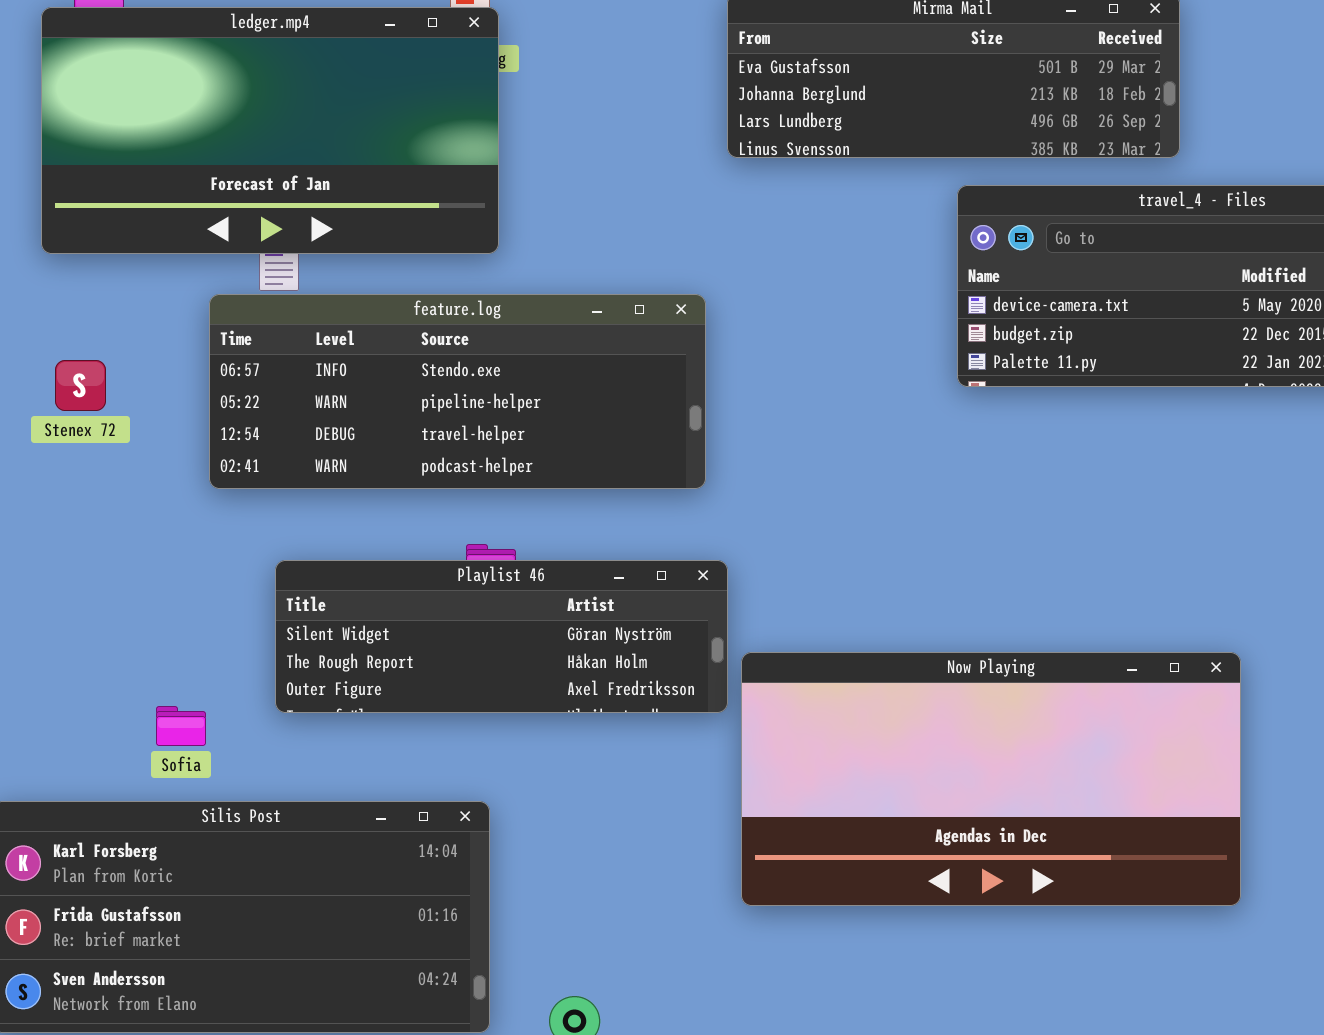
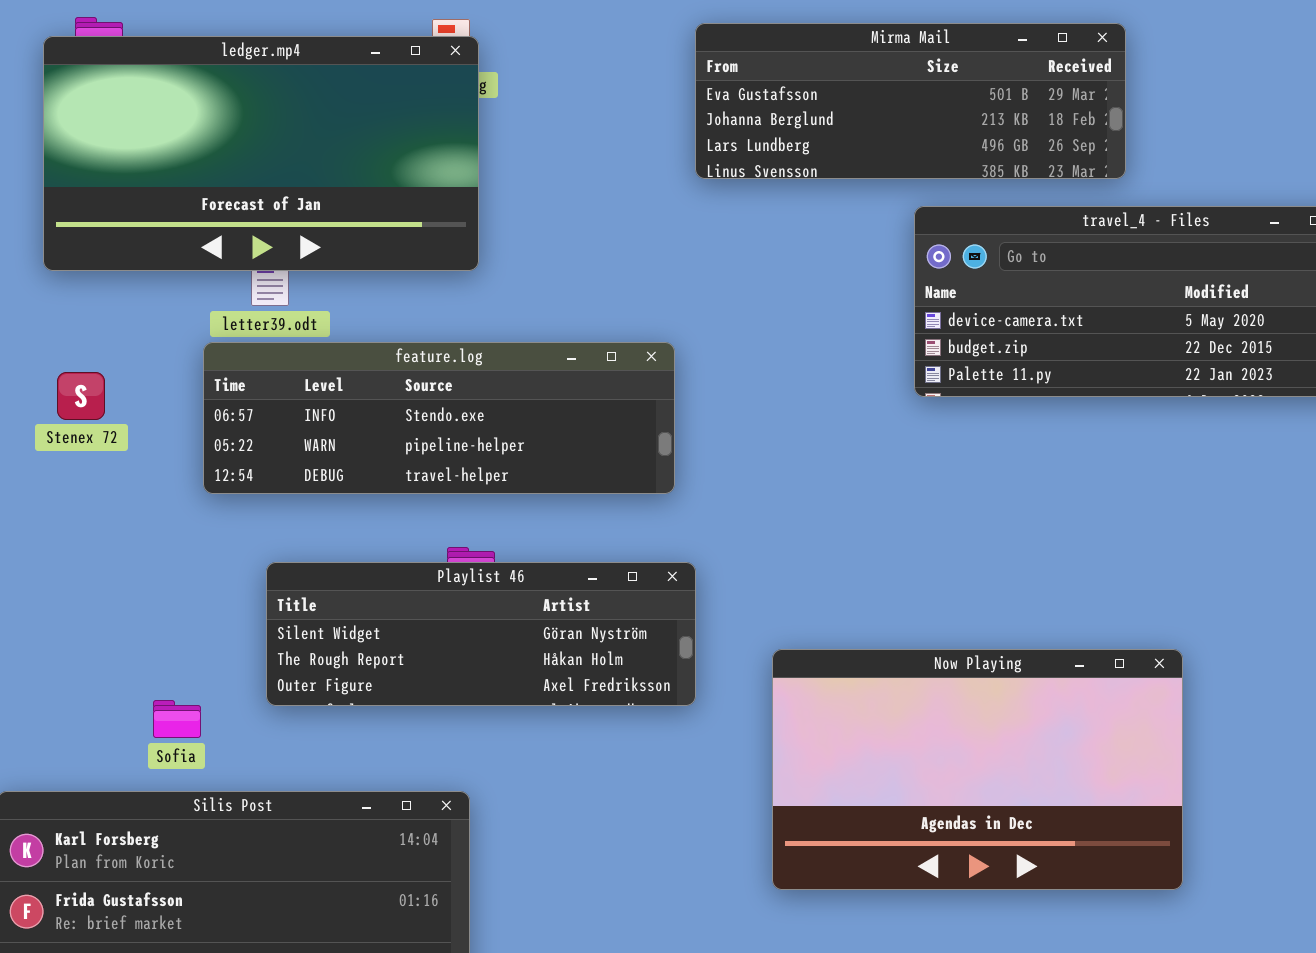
feature.log: [209,294,706,489] -> [203,342,675,494], resized
Now Playing: [741,652,1241,906] -> [772,649,1183,890], resized

